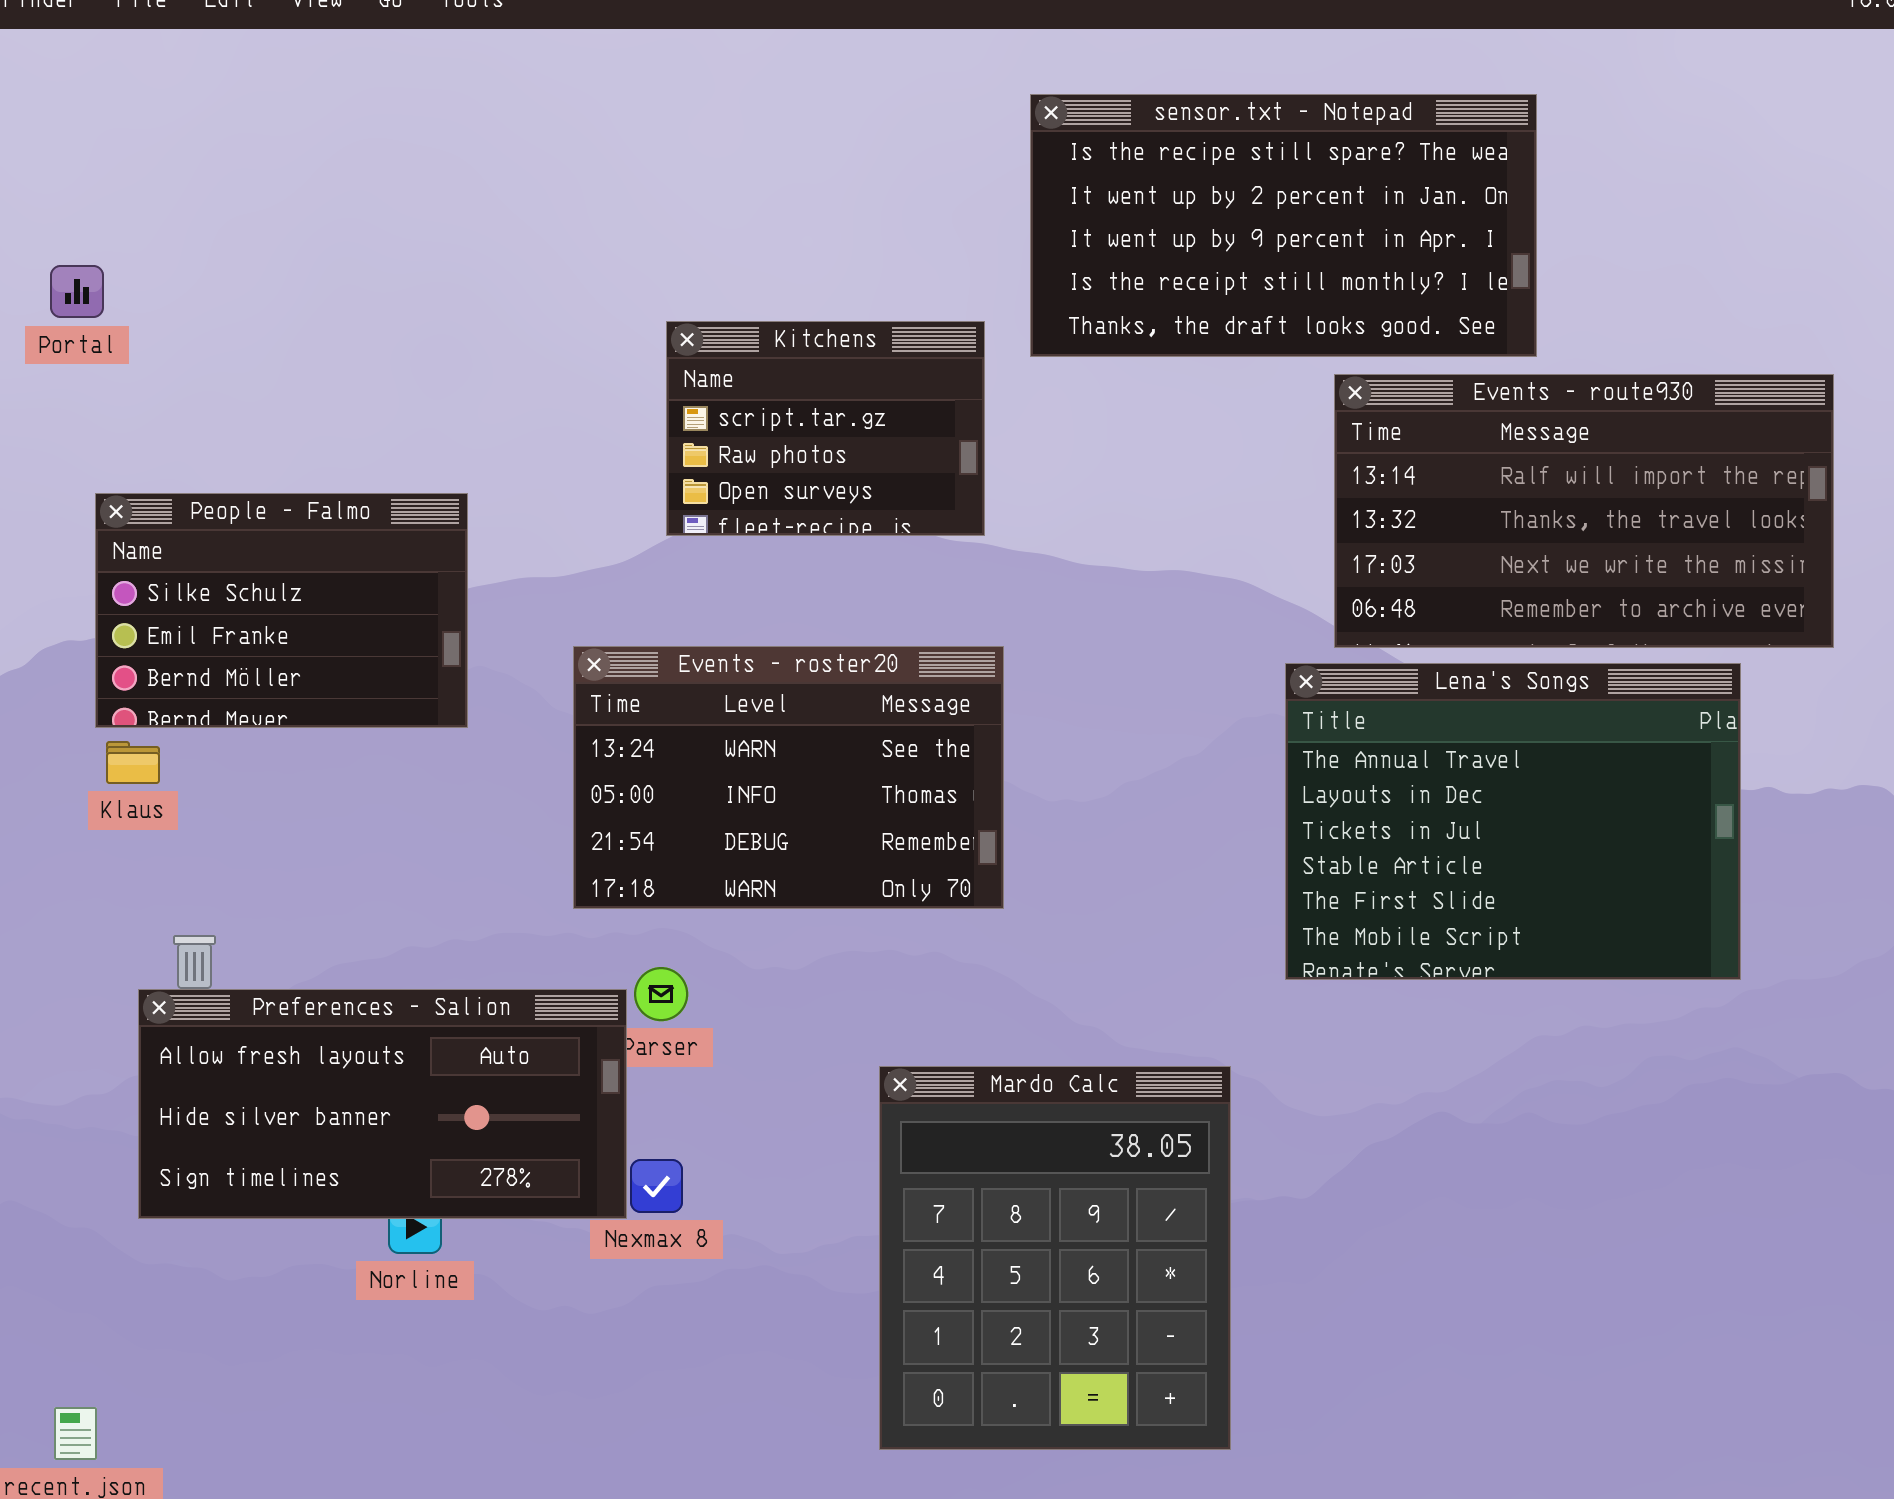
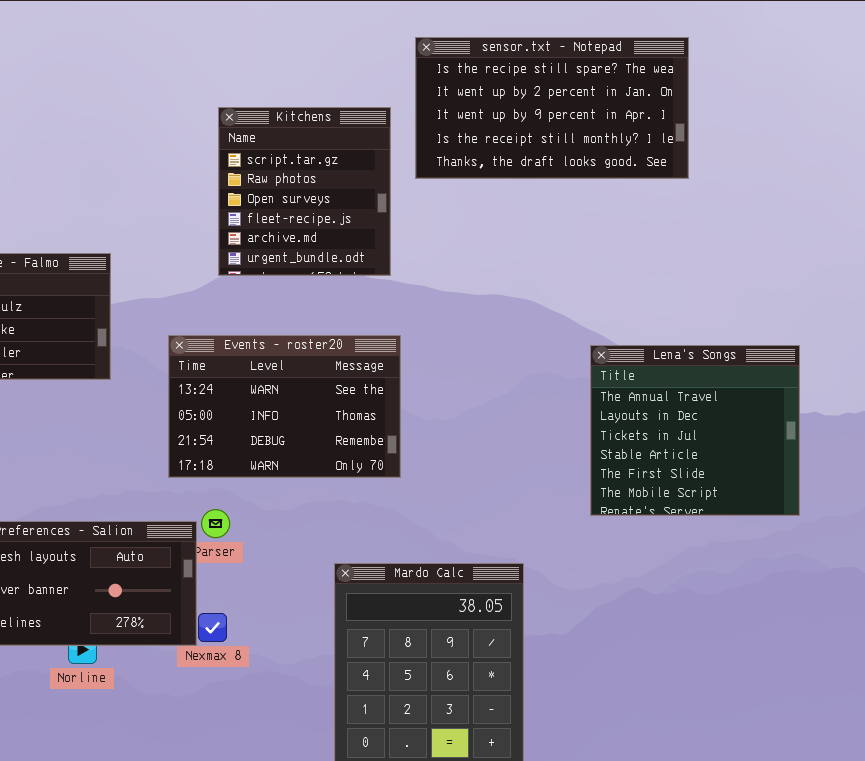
Kitchens: [666,321,985,536] -> [218,107,391,276], resized
Events - route930: [1334,374,1834,648] -> none, closed
Lena's Songs: [1285,663,1741,980] -> [590,345,800,516], resized

